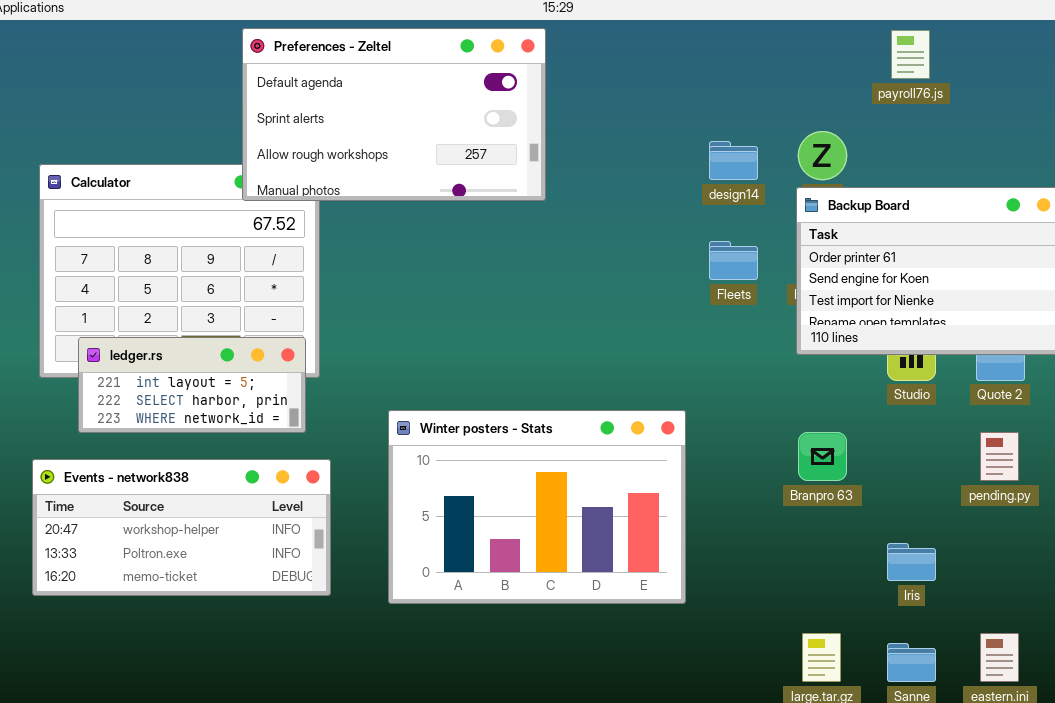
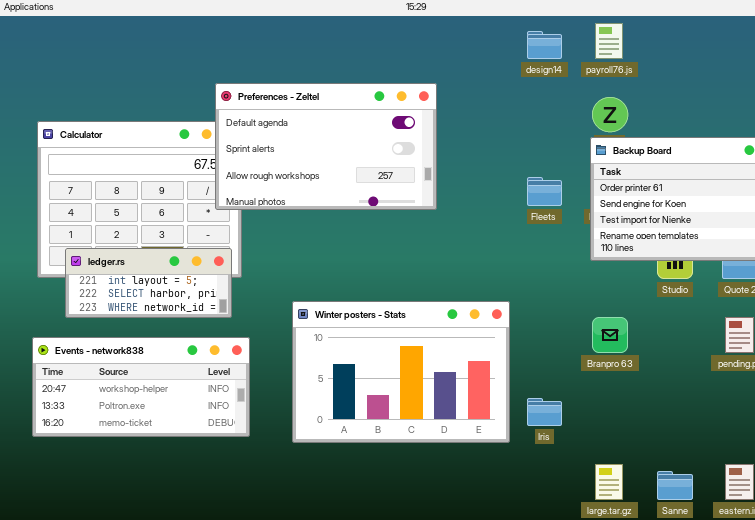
Preferences - Zeltel: [242,28,546,201] -> [215,83,437,210], moved
payroll76.js: [891,30,930,79] -> [595,23,623,59], moved
design14: [709,141,758,180] -> [527,31,562,59], moved
Iris: [887,543,936,581] -> [527,398,562,426], moved

